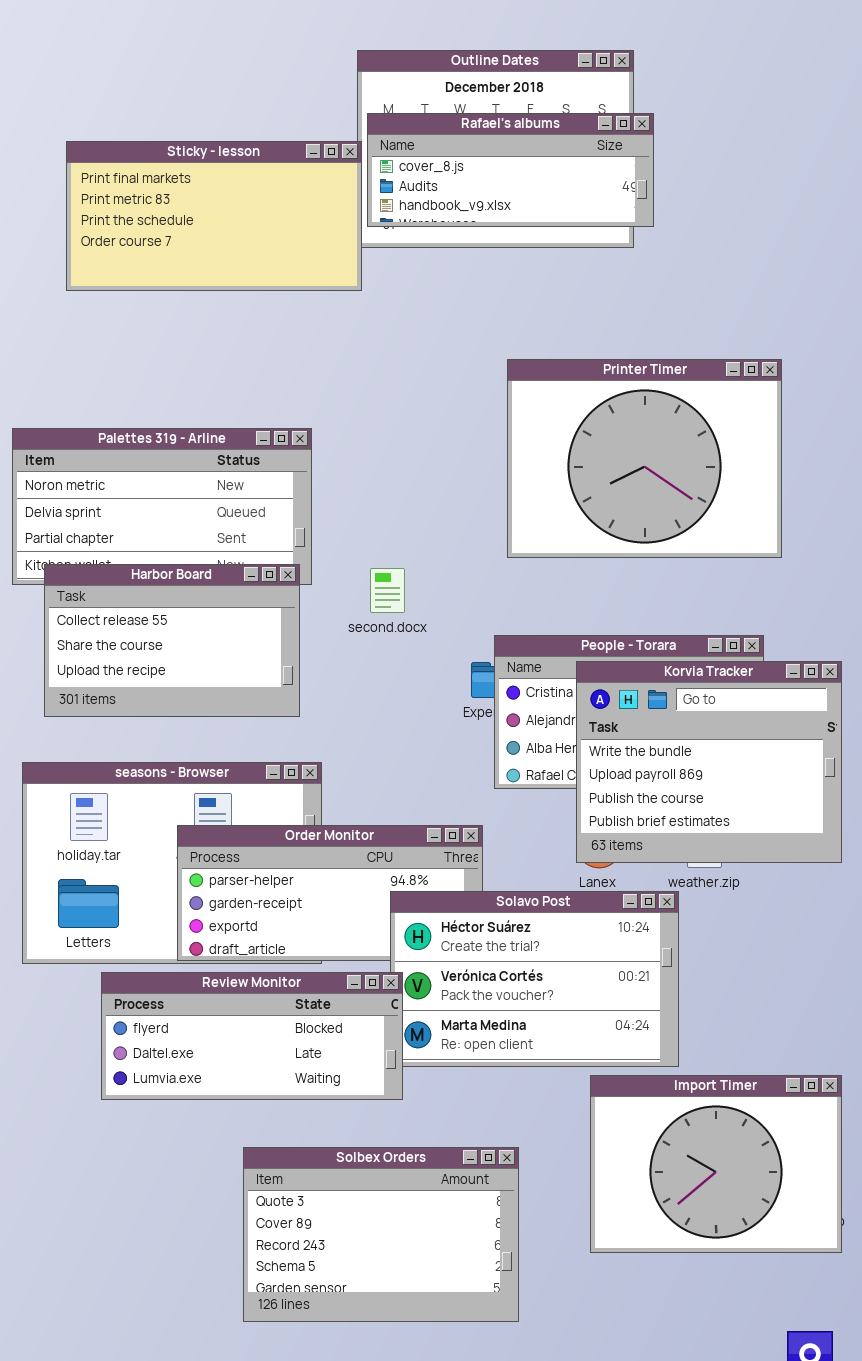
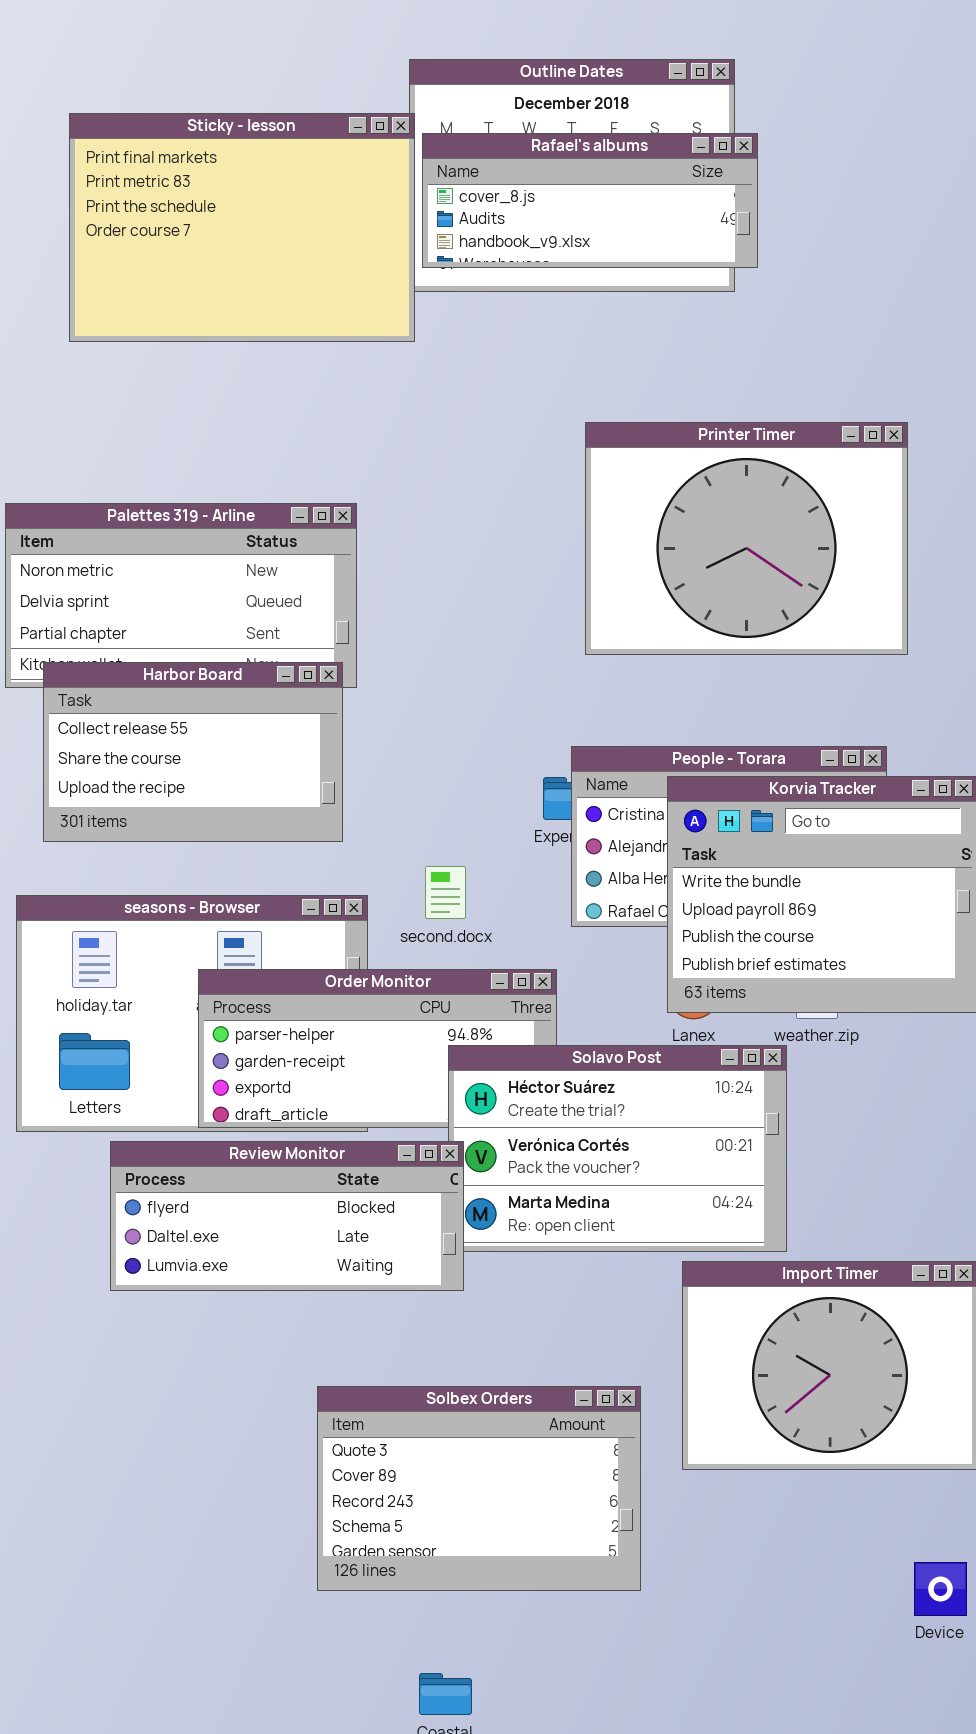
Sticky - lesson: [66,141,362,291] -> [69,113,415,342], resized
second.docx: [370,568,405,613] -> [425,866,466,919], moved
Solbex Orders: [243,1147,519,1322] -> [317,1386,641,1591], moved

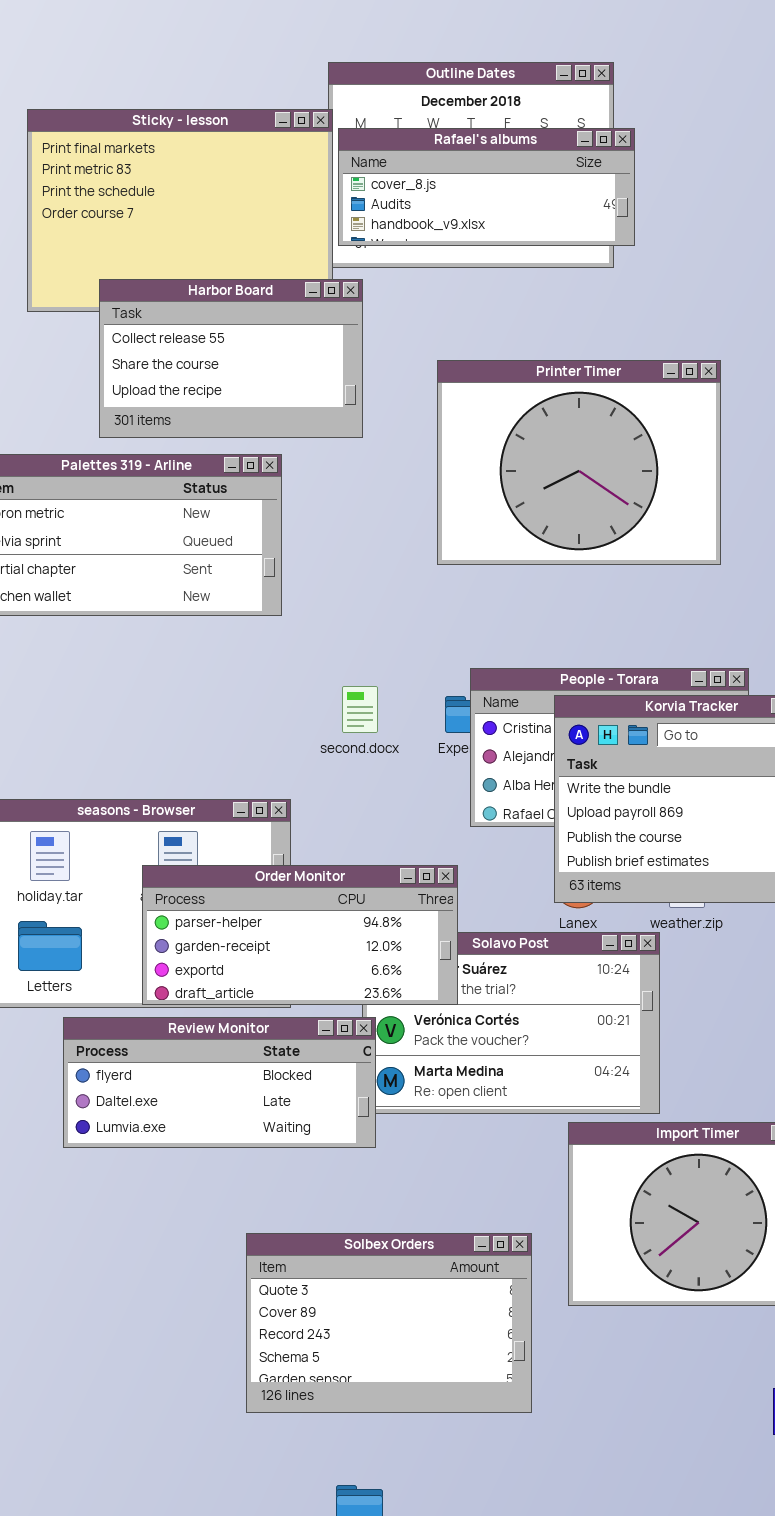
Printer Timer: [585,422,908,655] -> [437,360,721,565], moved
Harbor Board: [43,662,343,842] -> [99,279,363,438], moved
second.docx: [425,866,466,919] -> [342,686,378,733], moved
Order Monitor: [198,969,557,1128] -> [142,865,458,1005], raised

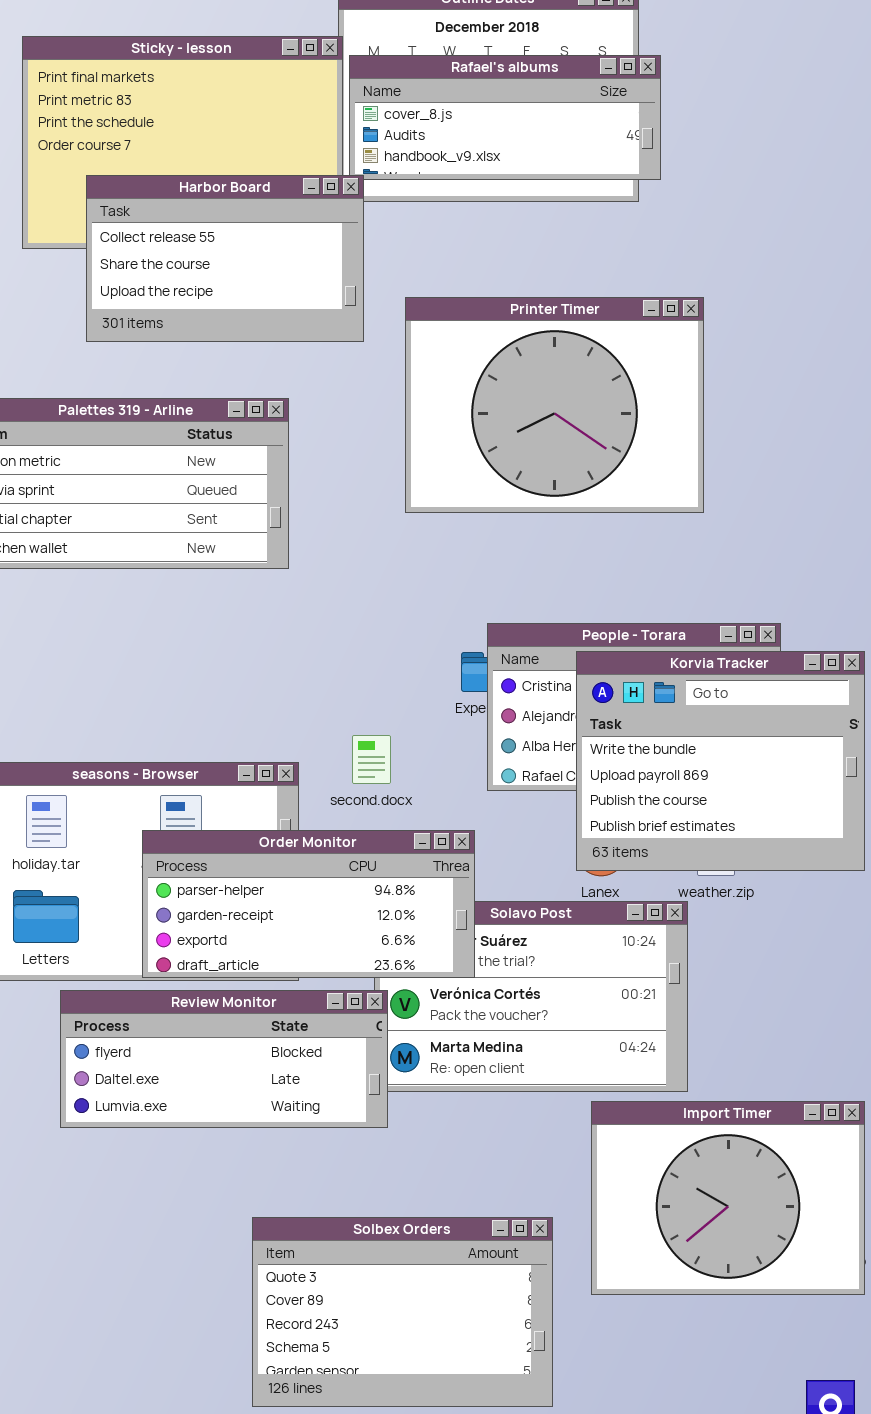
Harbor Board: [99,279,363,438] -> [86,175,364,342], moved
Printer Timer: [437,360,721,565] -> [405,297,704,513], moved
second.docx: [342,686,378,733] -> [352,735,391,784], moved

